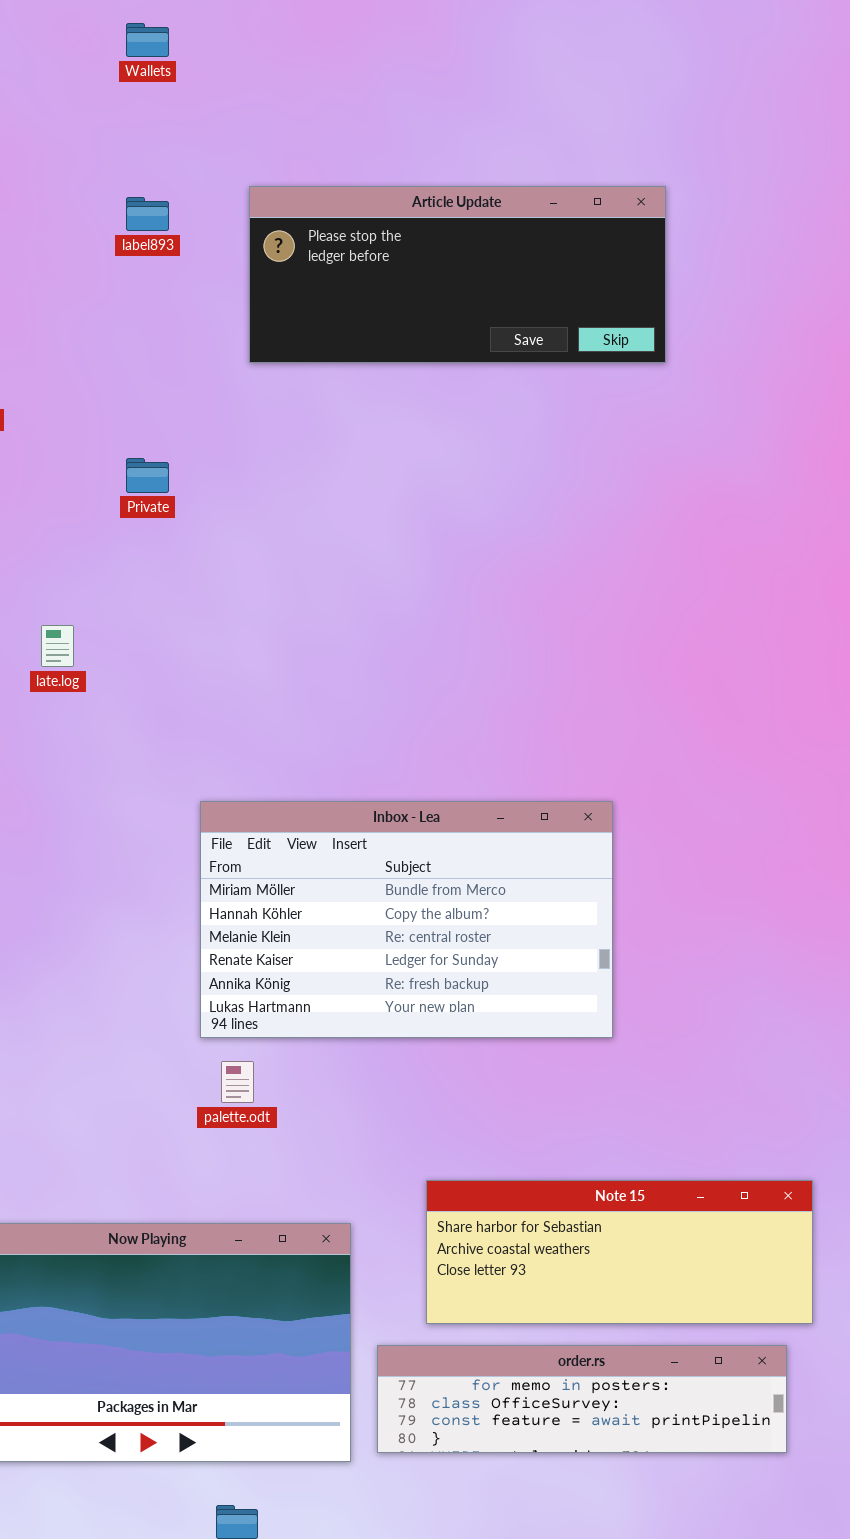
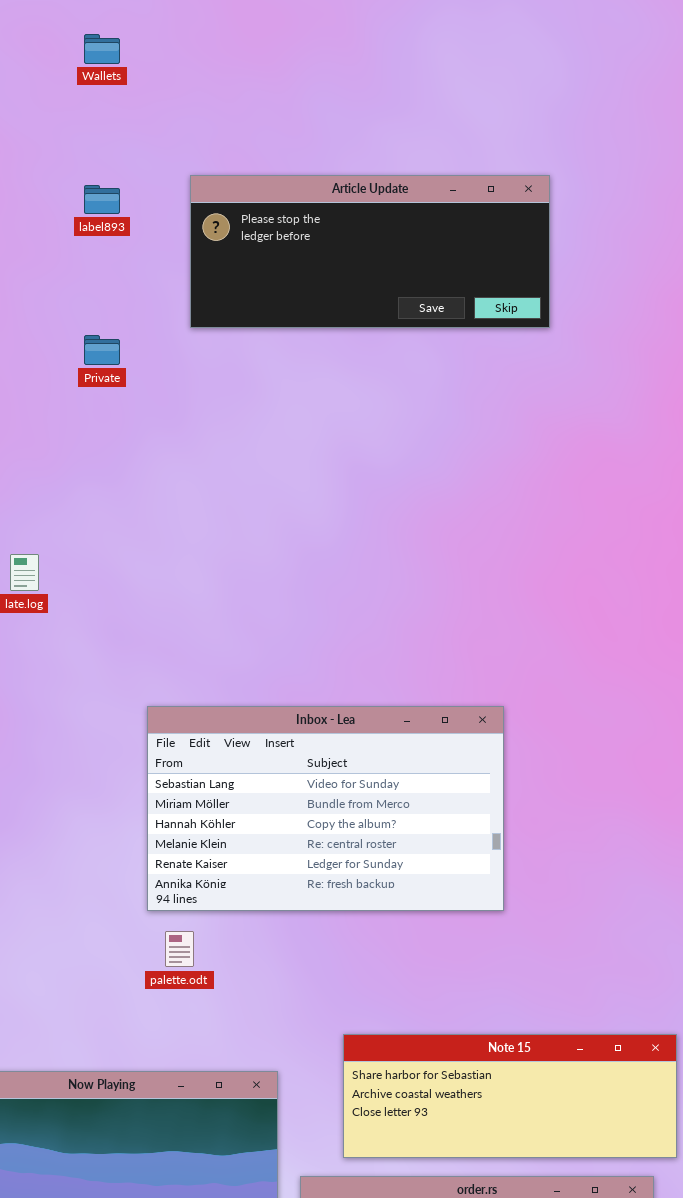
Private: [126,458,169,493] -> [84,335,120,365], moved
Inbox - Lea: [200,801,613,1038] -> [147,706,504,911], scrolled up 1 row

